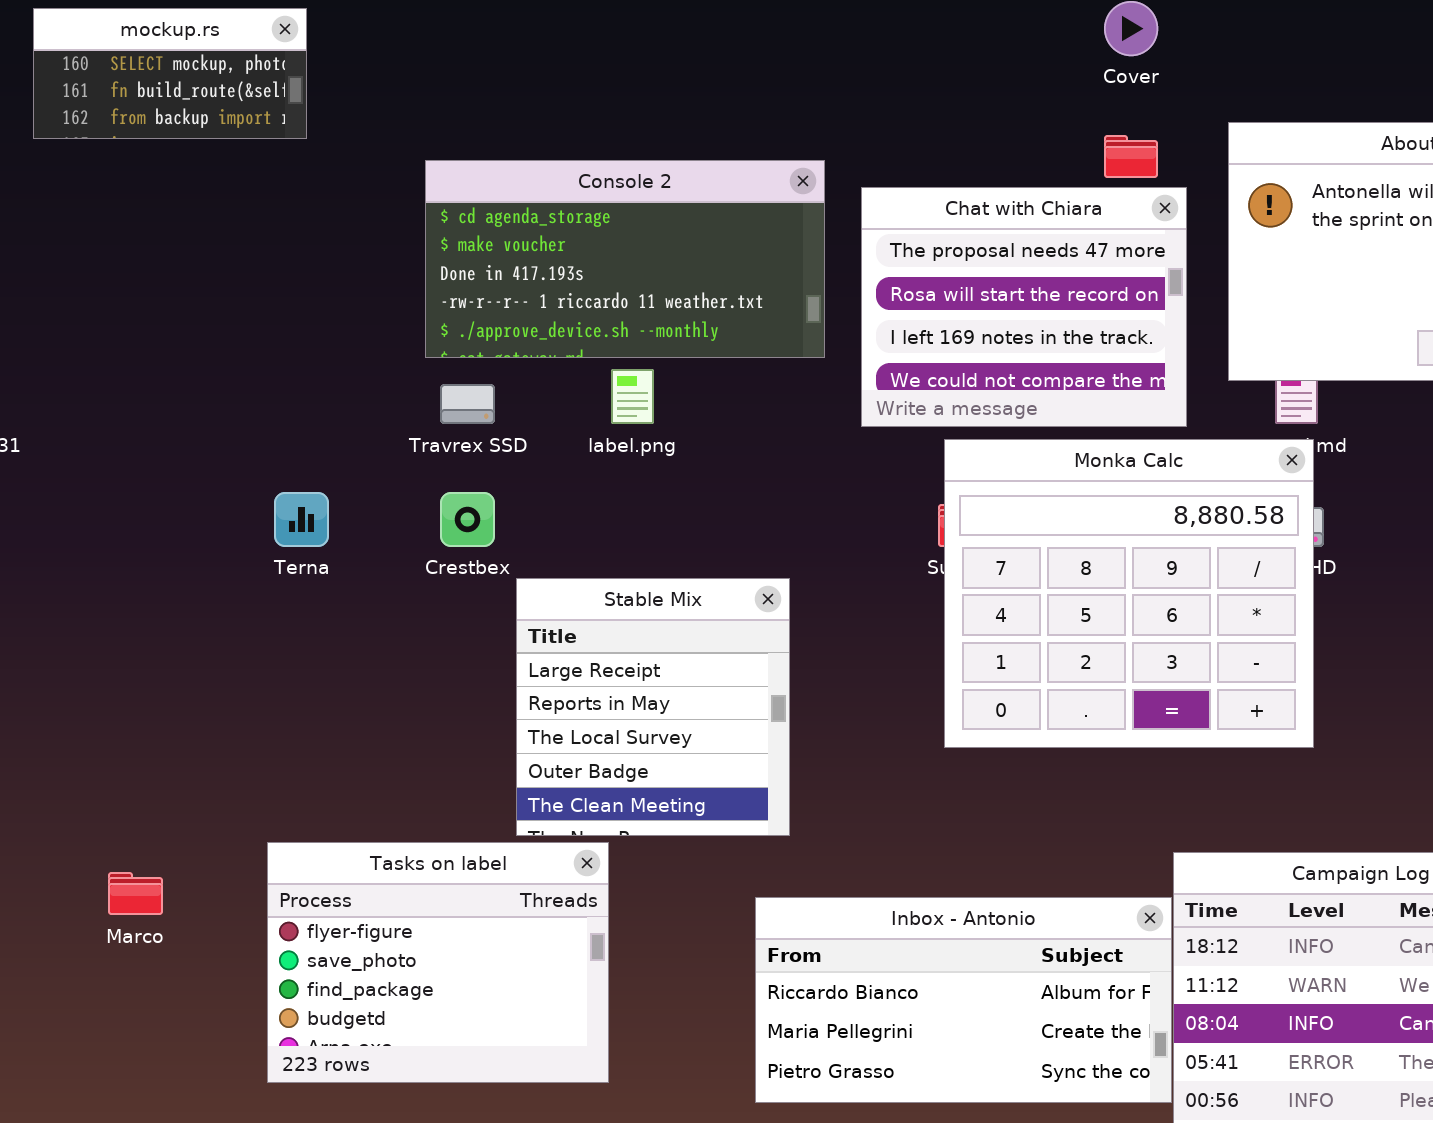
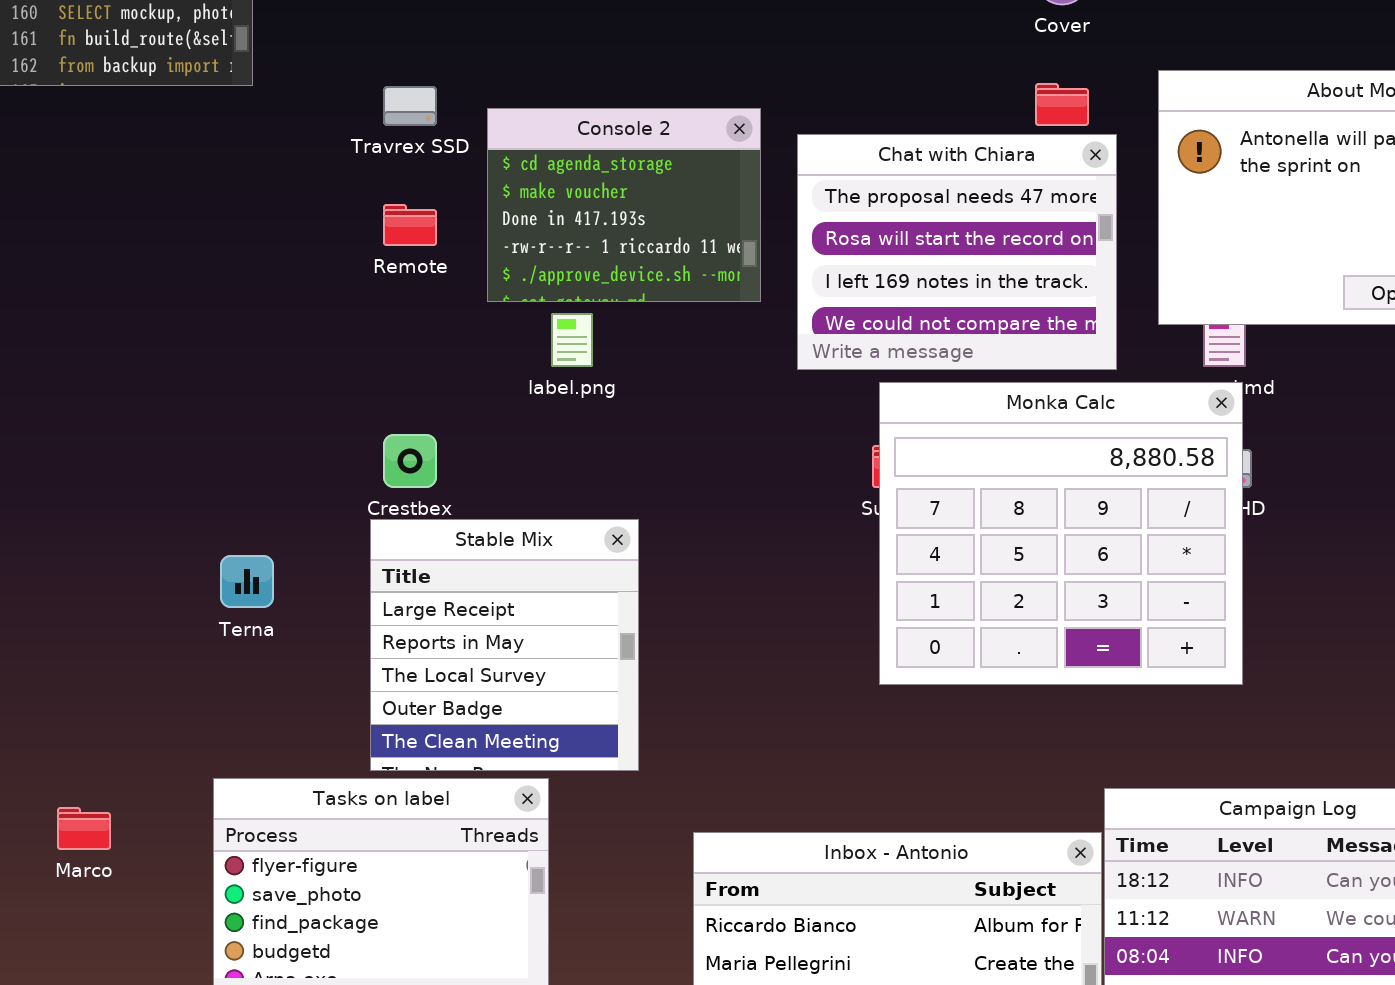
Console 2: [425,160,825,358] -> [487,108,761,302], resized
Travrex SSD: [440,384,495,424] -> [383,86,437,126], moved
Terna: [274,492,329,547] -> [220,555,274,608], moved
Stable Mix: [516,578,790,836] -> [370,519,639,771], moved

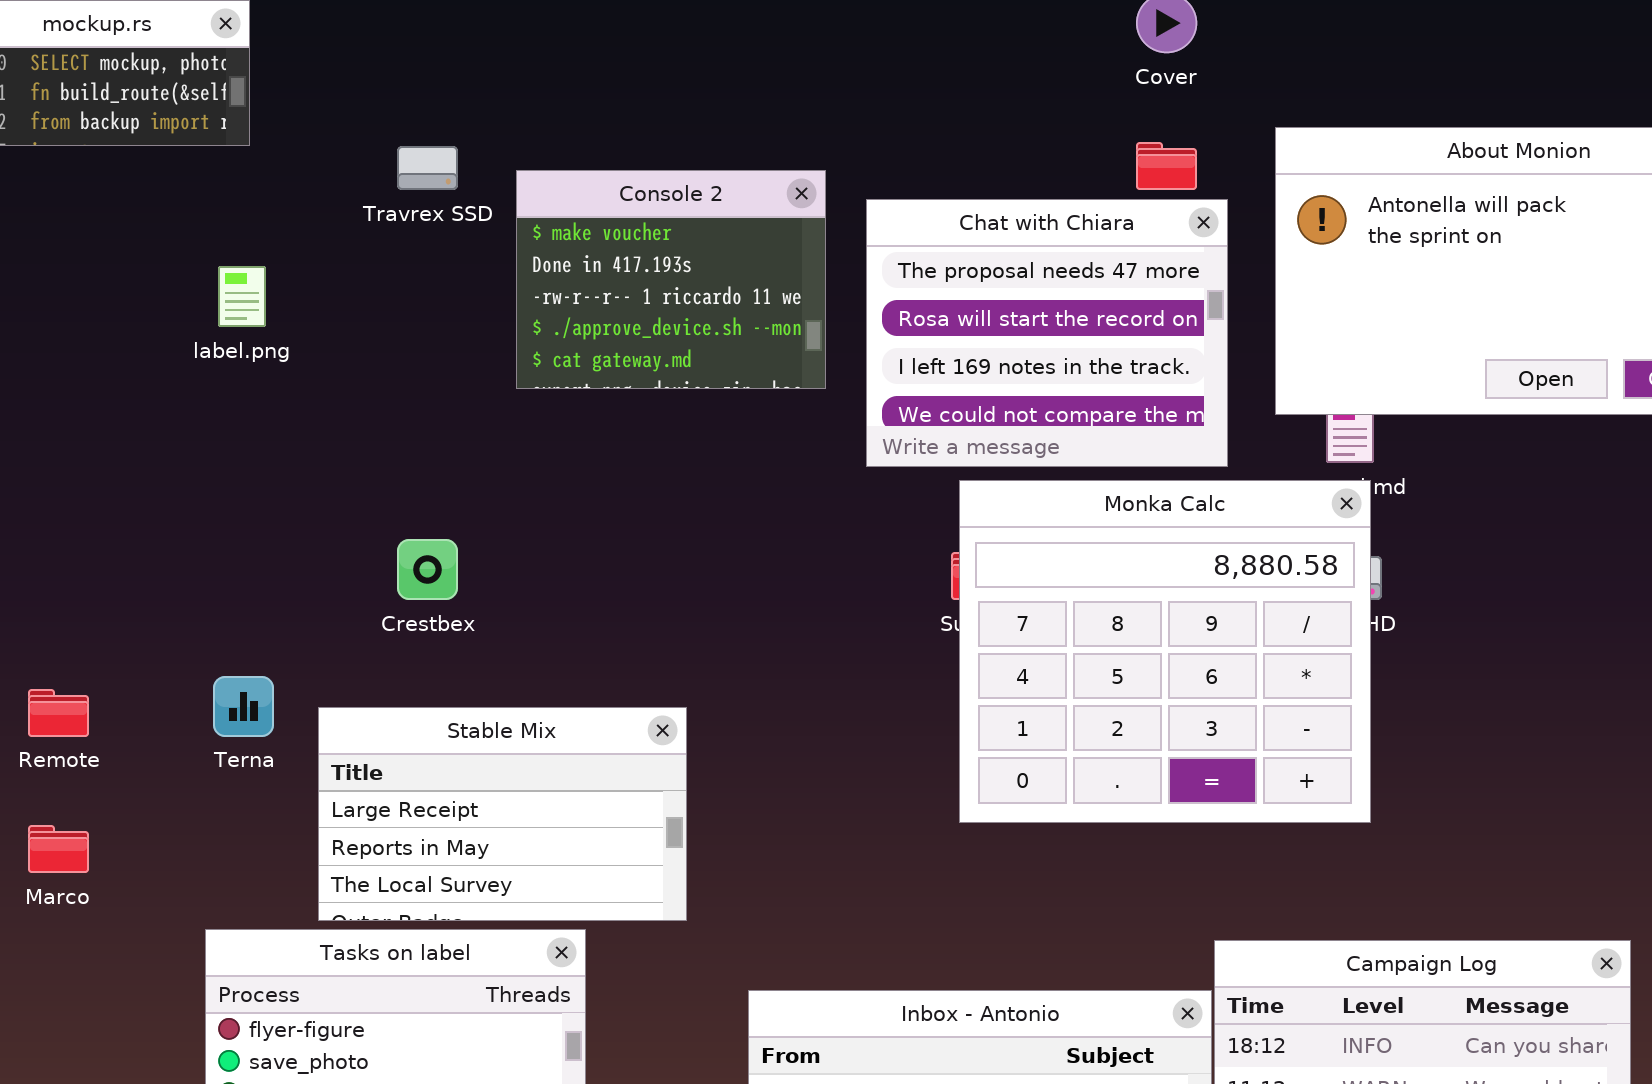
Console 2: [487,108,761,302] -> [516,170,826,389], scrolled down 1 row
Remote: [383,204,437,246] -> [28,689,89,737], moved
label.png: [551,313,593,367] -> [218,266,266,327], moved
Stable Mix: [370,519,639,771] -> [318,707,687,921], resized
Marco: [57,807,111,850] -> [28,825,89,873], moved

